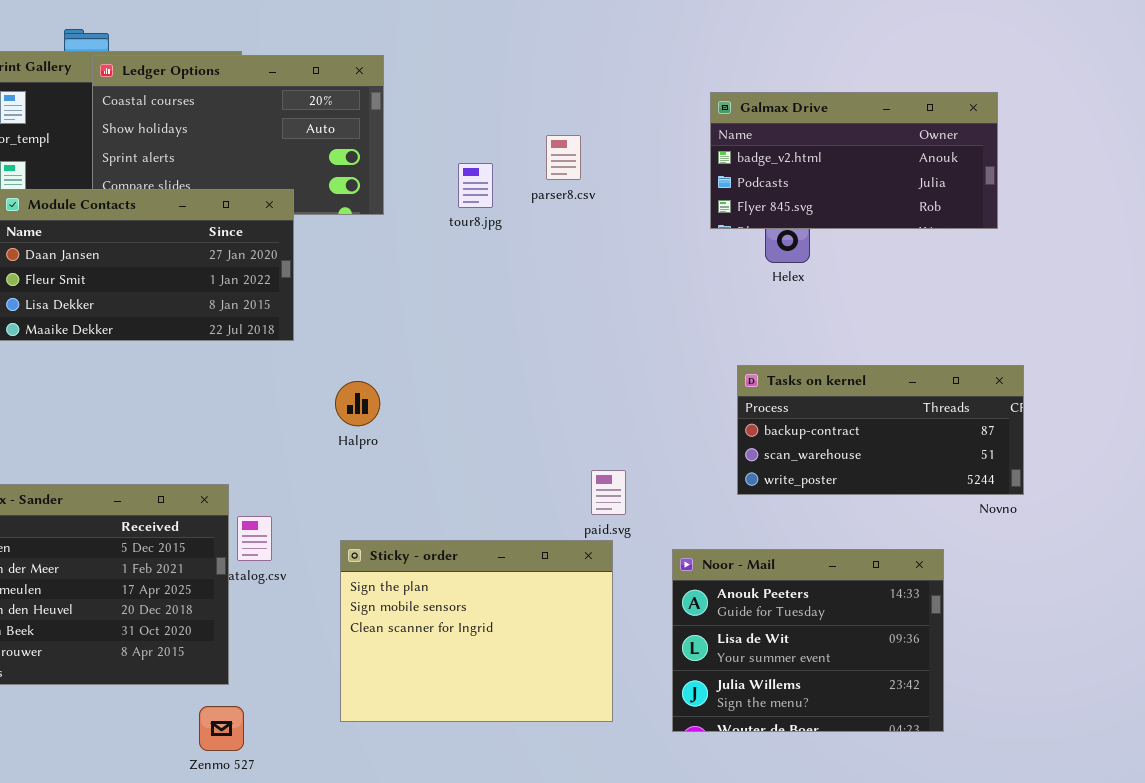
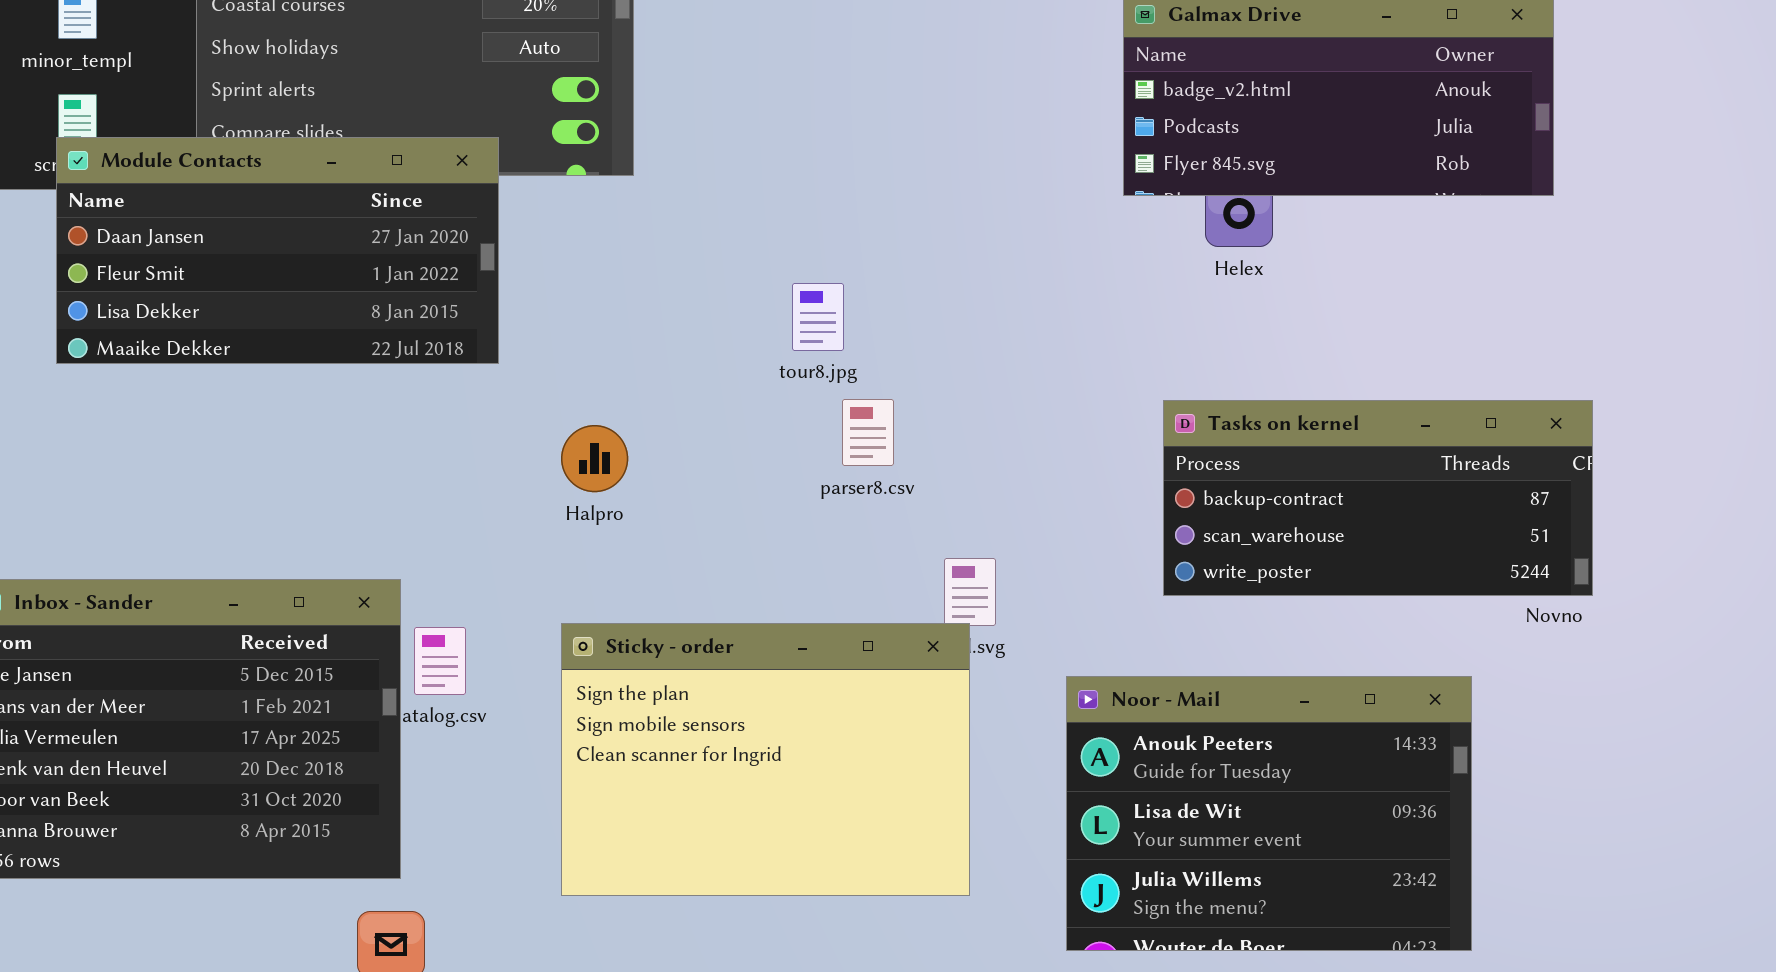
parser8.csv: [546,135,581,180] -> [842,399,894,466], moved
tour8.jpg: [458,163,493,208] -> [792,283,844,351], moved
Sticky - order: [340,540,613,722] -> [561,623,970,896], moved

